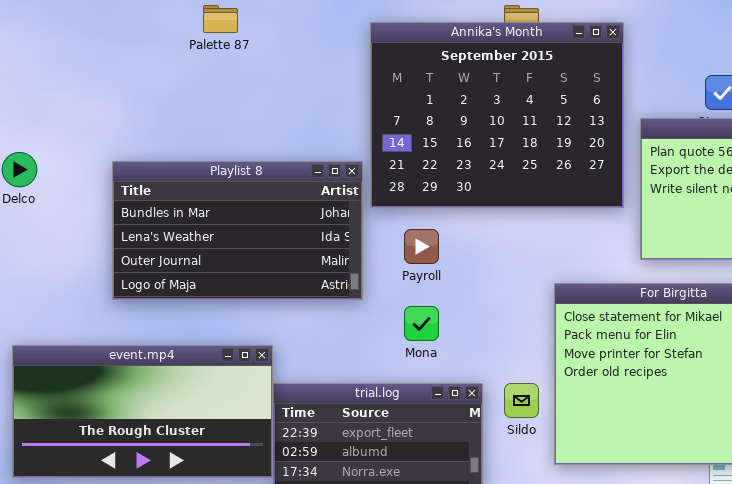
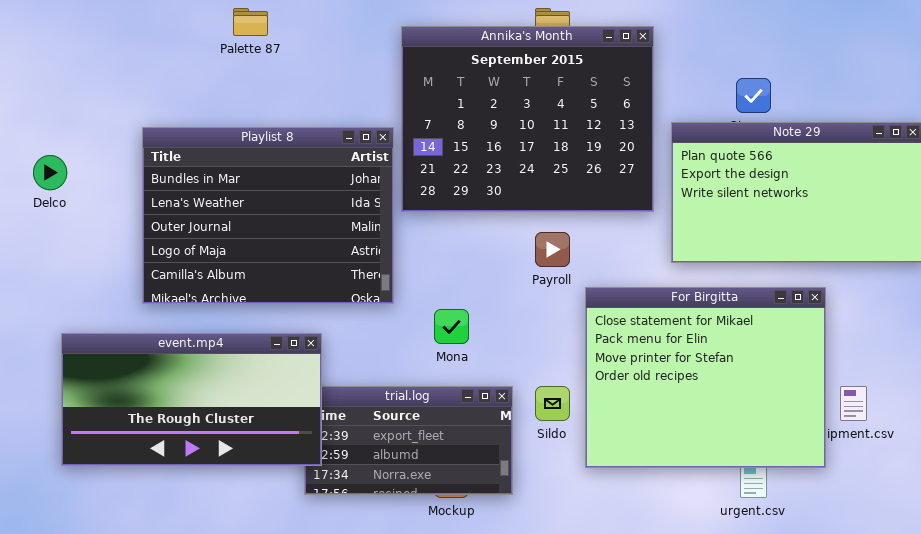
Playlist 8: [112,161,363,300] -> [142,127,394,304], resized
Payroll: [404,229,439,264] -> [535,232,570,267], moved
event.mp4: [12,345,273,478] -> [61,333,322,466], moved

